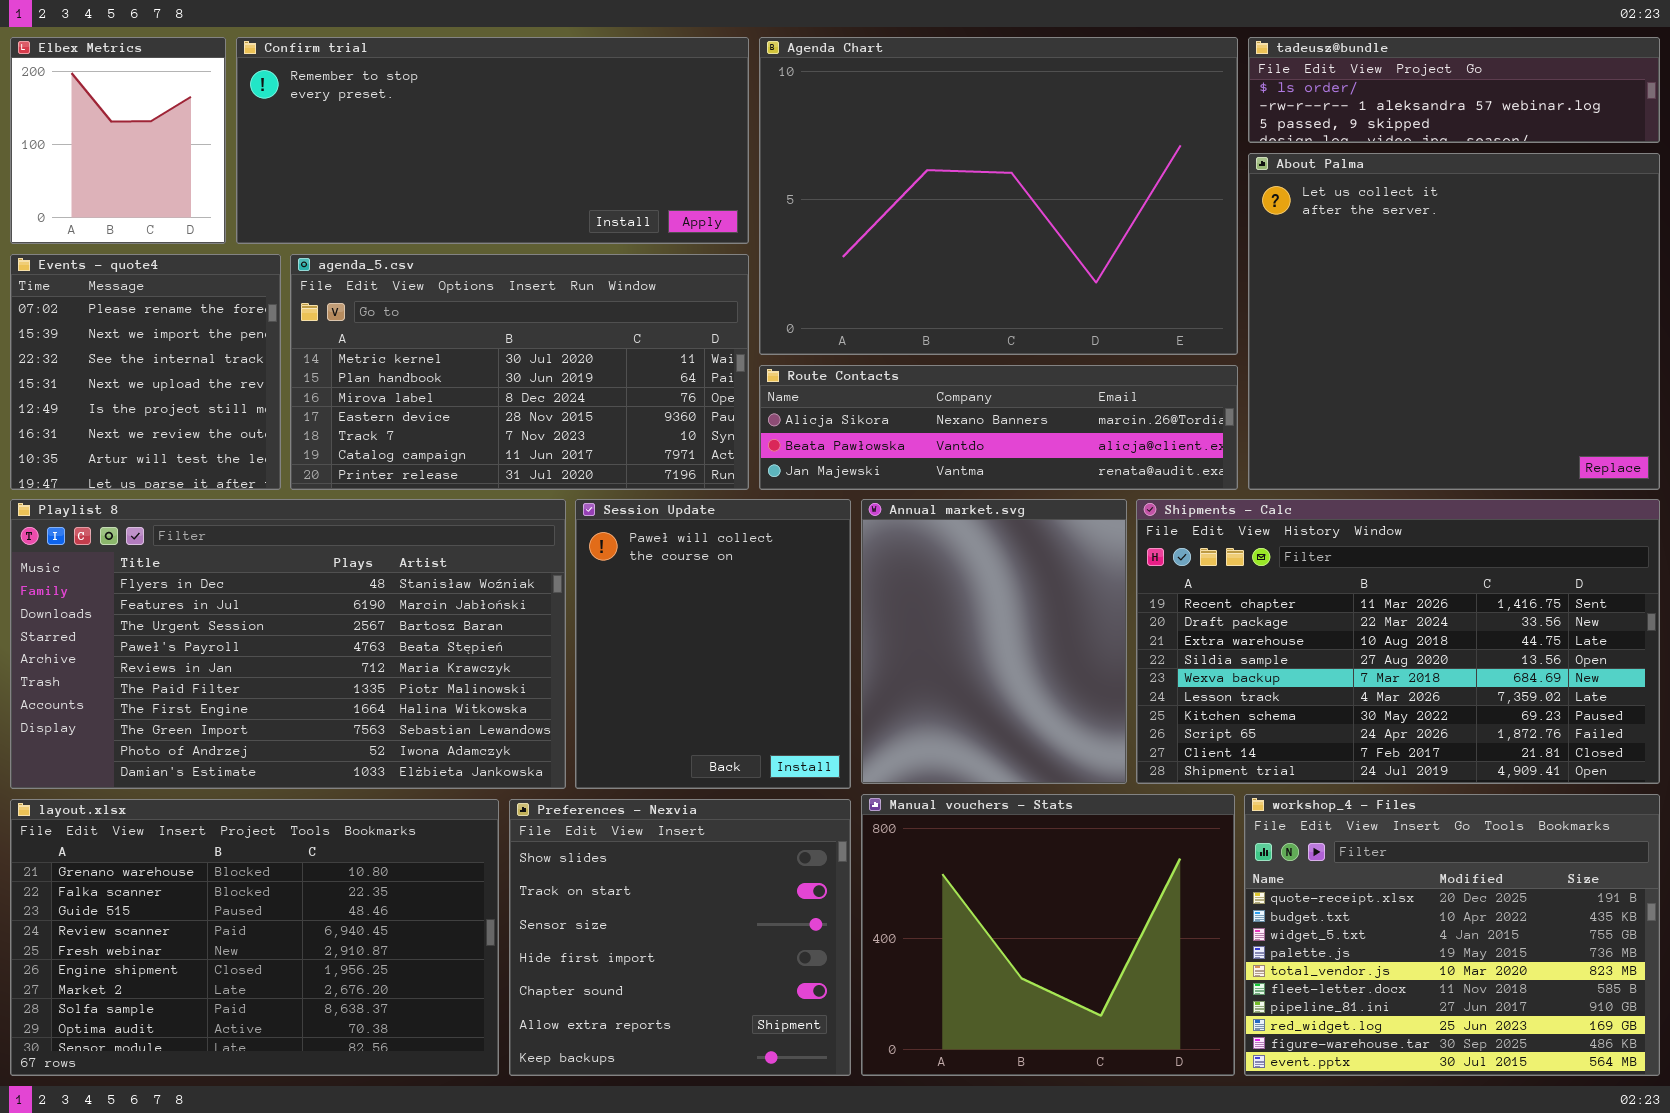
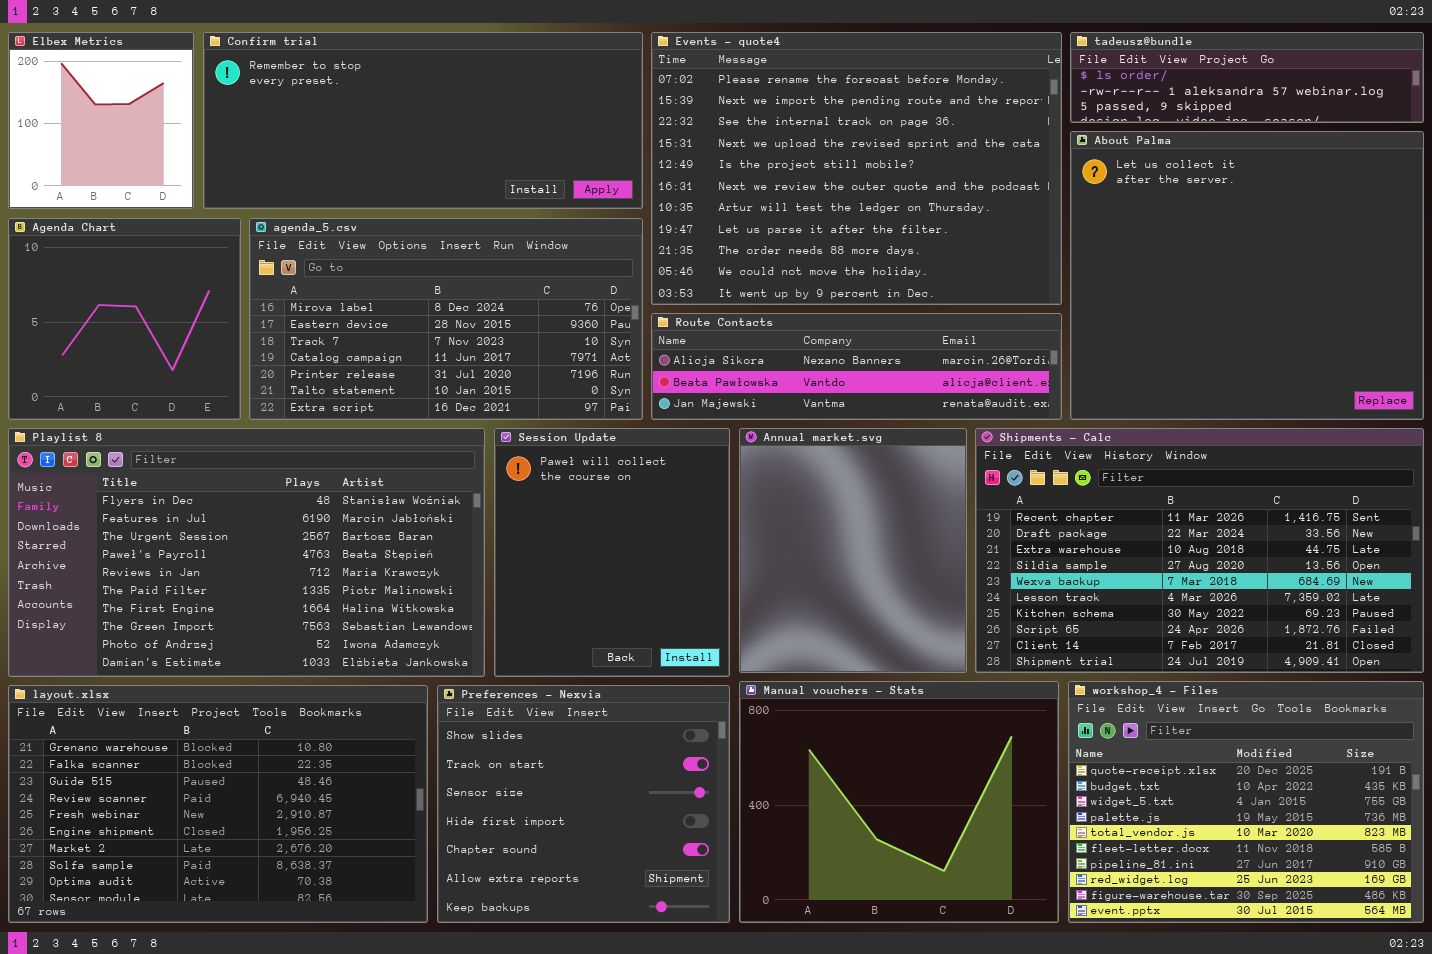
Agenda Chart: [759,37,1238,355] -> [8,218,241,420], moved, resized
Events - quote4: [10,254,281,490] -> [651,32,1062,305], moved, resized
agenda_5.csv: [290,254,749,490] -> [249,218,643,420], scrolled down 2 rows

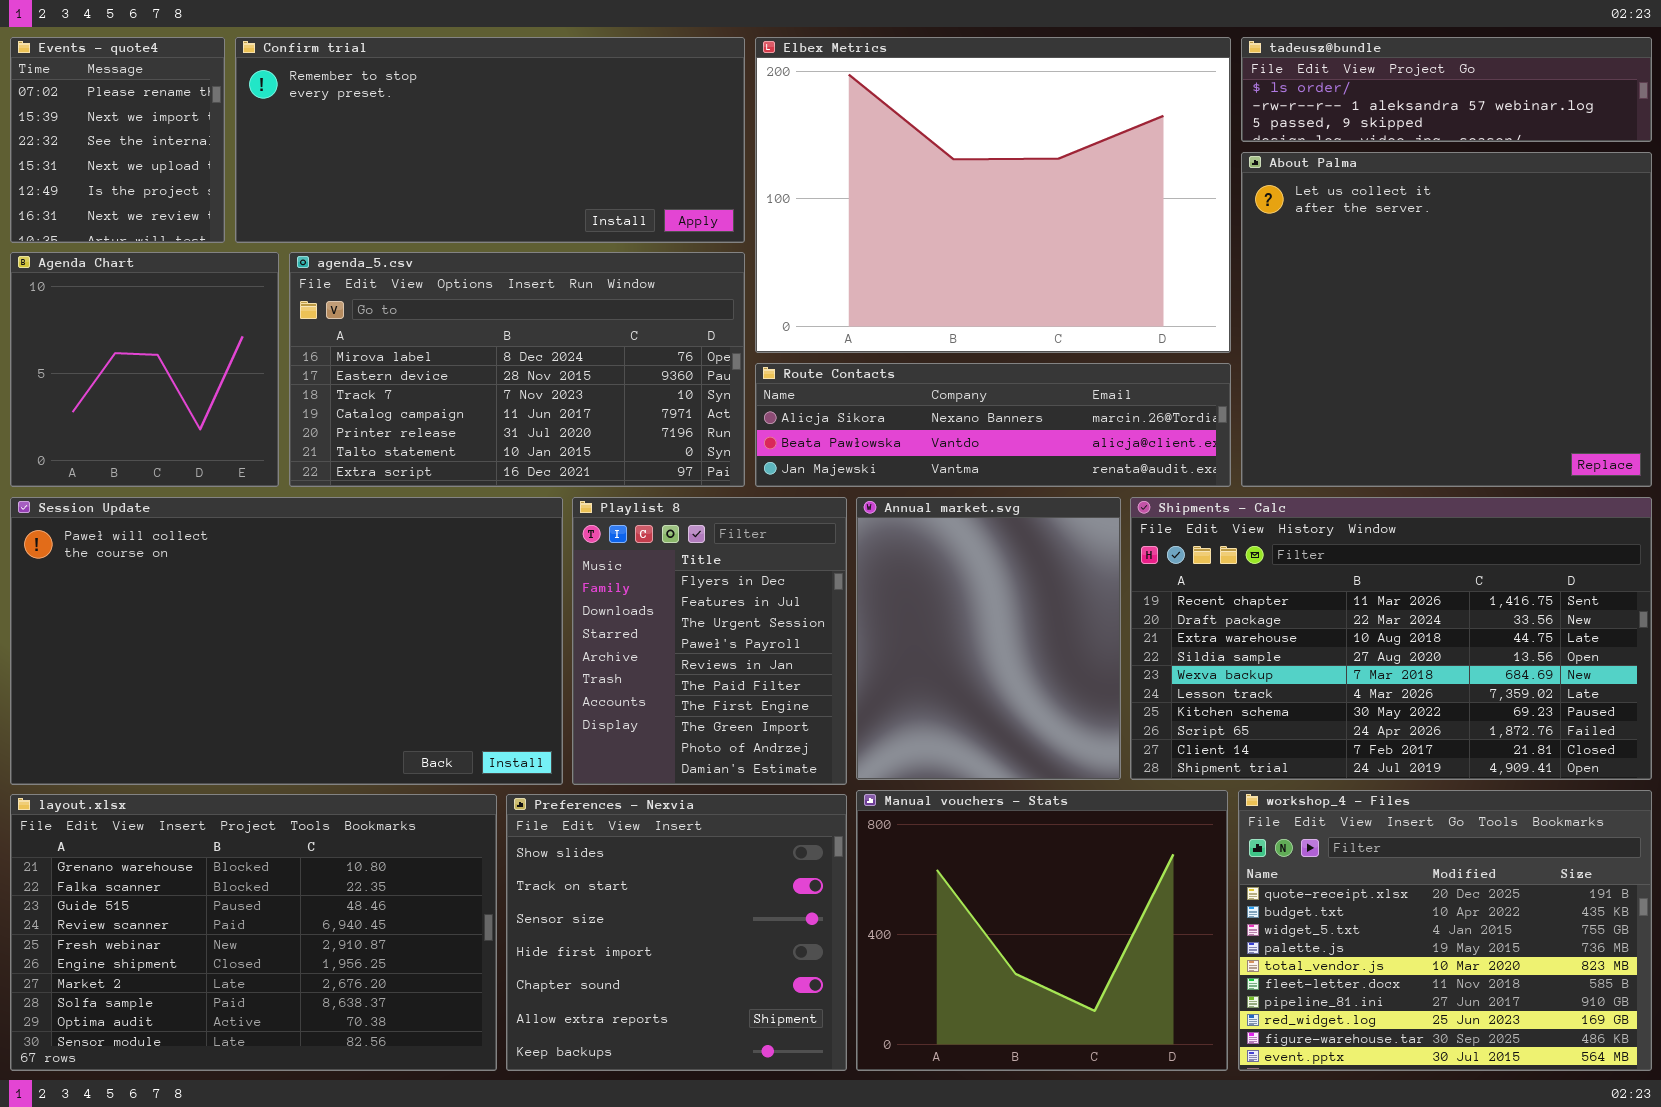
Elbex Metrics: [8,32,194,209] -> [755,37,1231,353], moved, resized
Events - quote4: [651,32,1062,305] -> [10,37,225,243], moved, resized
Playlist 8: [8,428,485,677] -> [572,497,847,785], moved, resized
Session Update: [494,428,730,677] -> [10,497,563,785], moved, resized

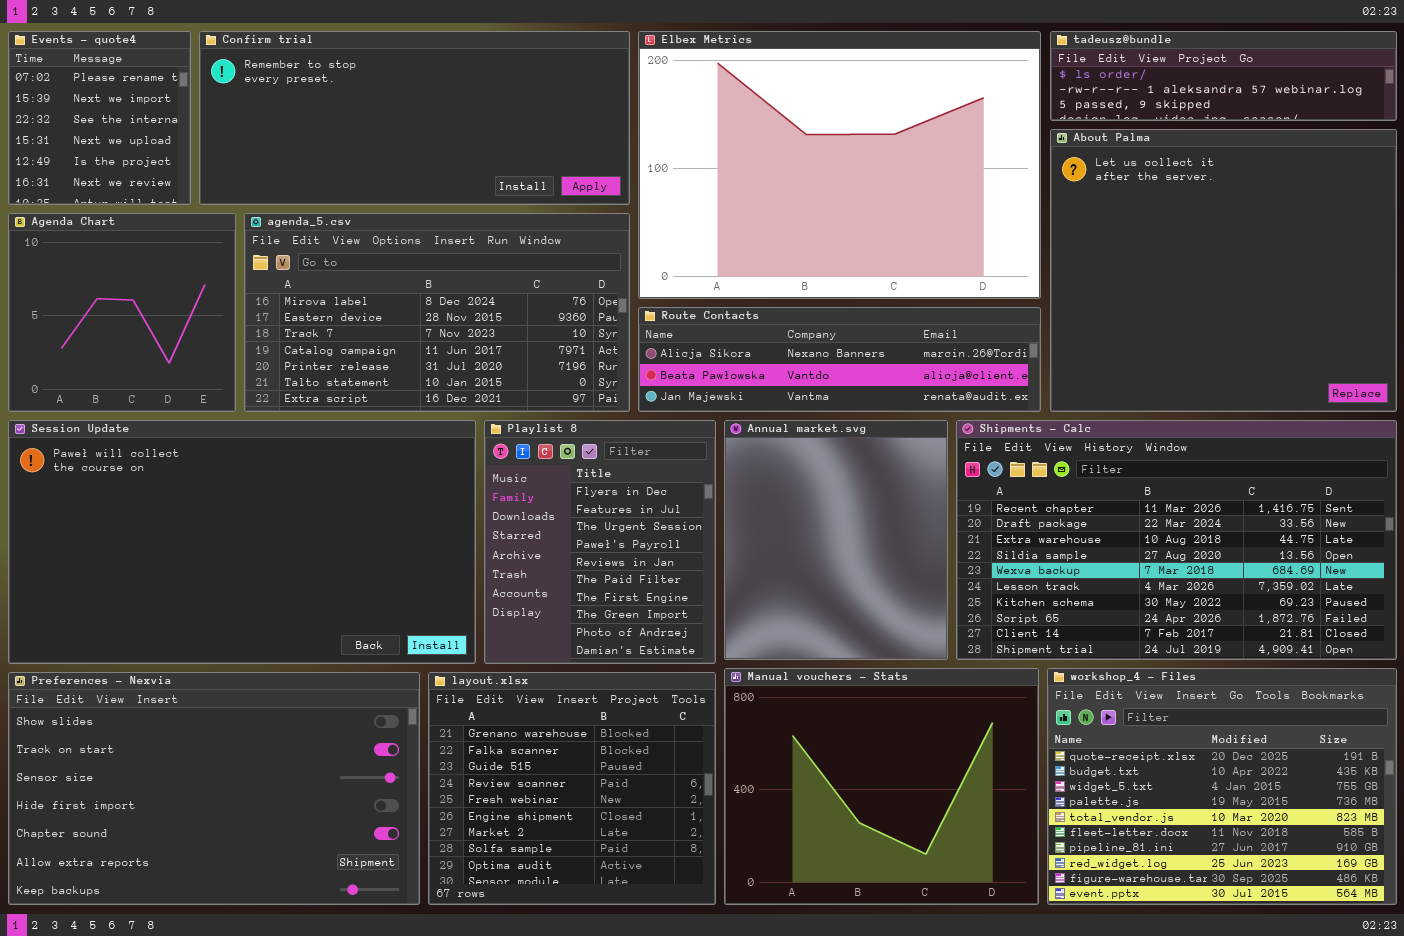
layout.xlsx: [10,794,497,1071] -> [428,672,716,905], moved, resized
Preferences - Nexvia: [506,794,847,1071] -> [8,672,420,905], moved, resized

